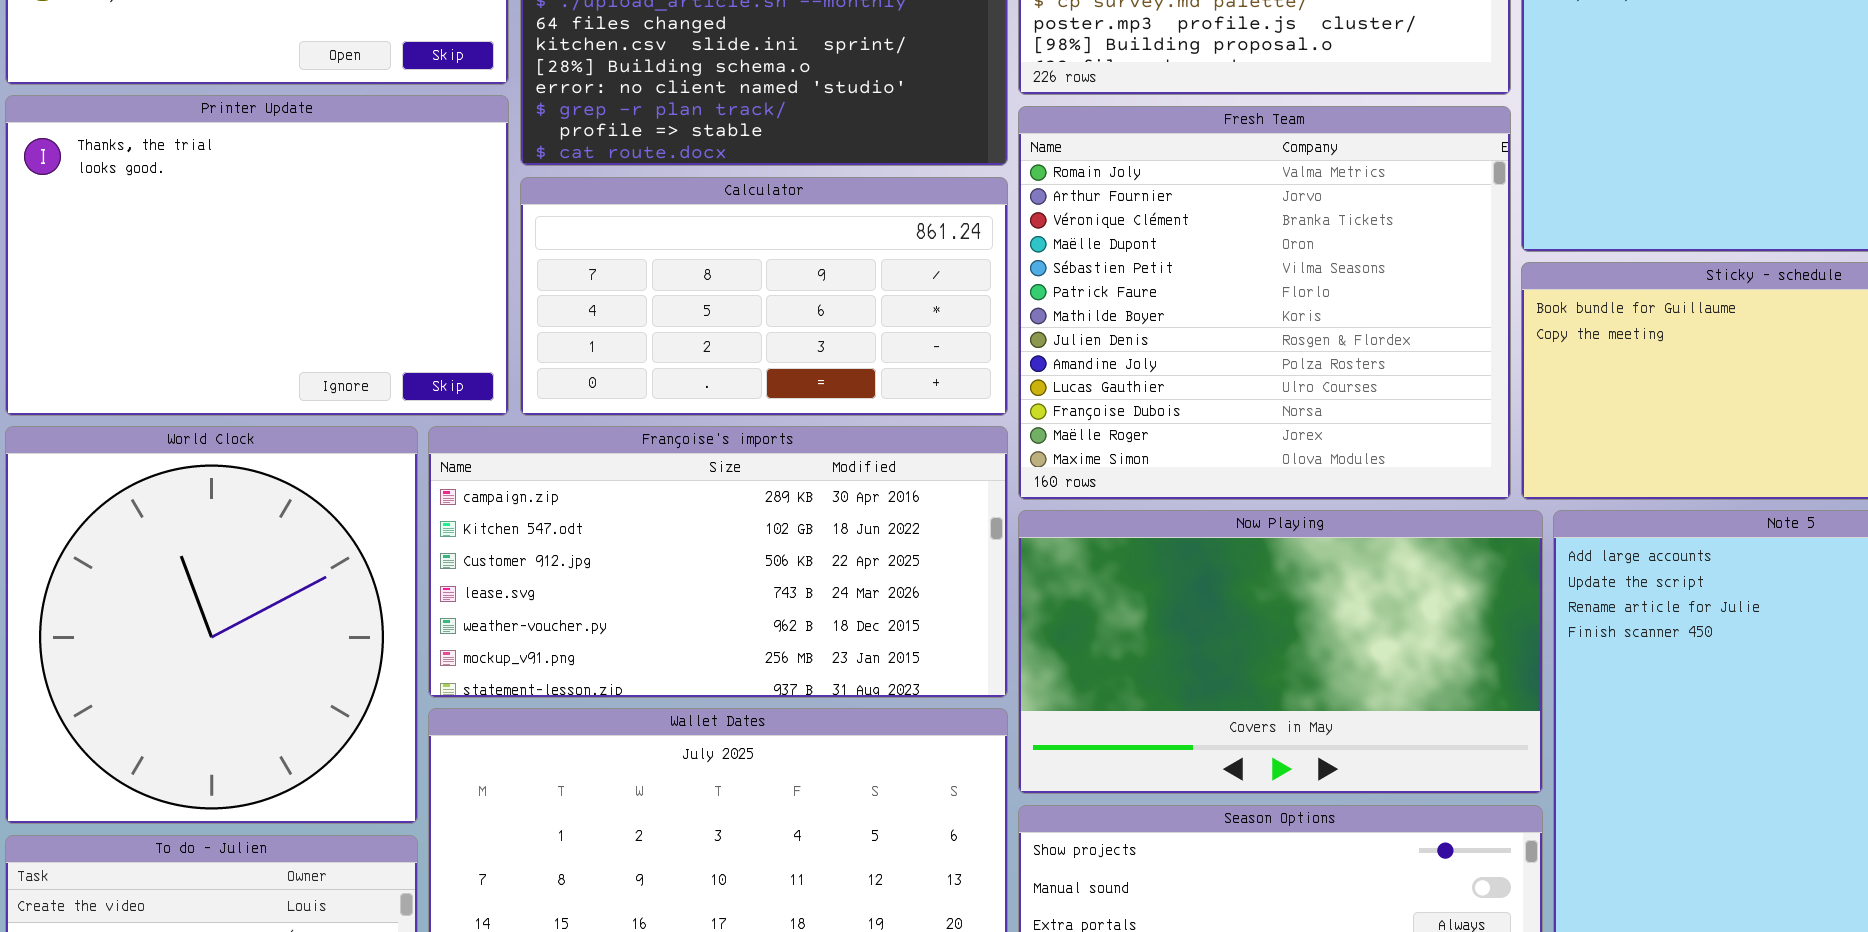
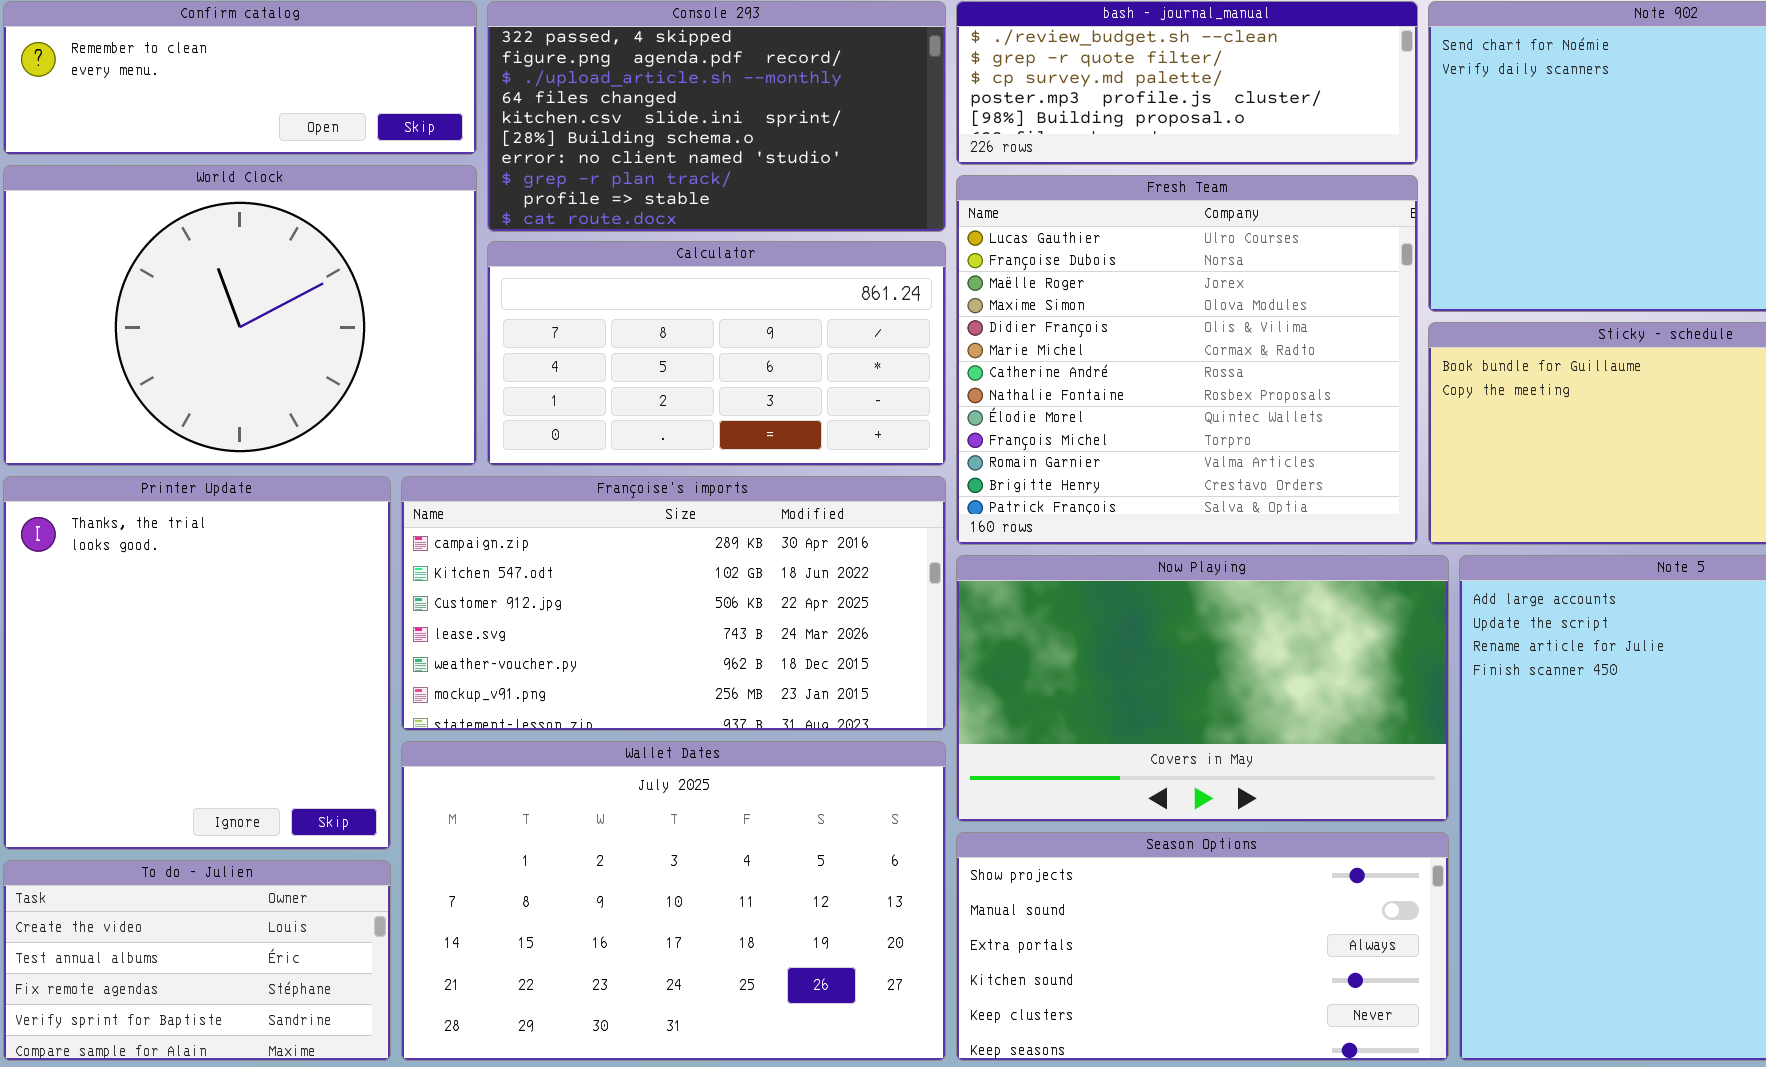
Printer Update: [5,95,509,416] -> [3,476,391,850], moved, resized
Fresh Team: [1018,106,1511,500] -> [956,175,1418,545], scrolled down 9 rows
World Clock: [5,426,418,824] -> [3,165,477,466], moved, resized

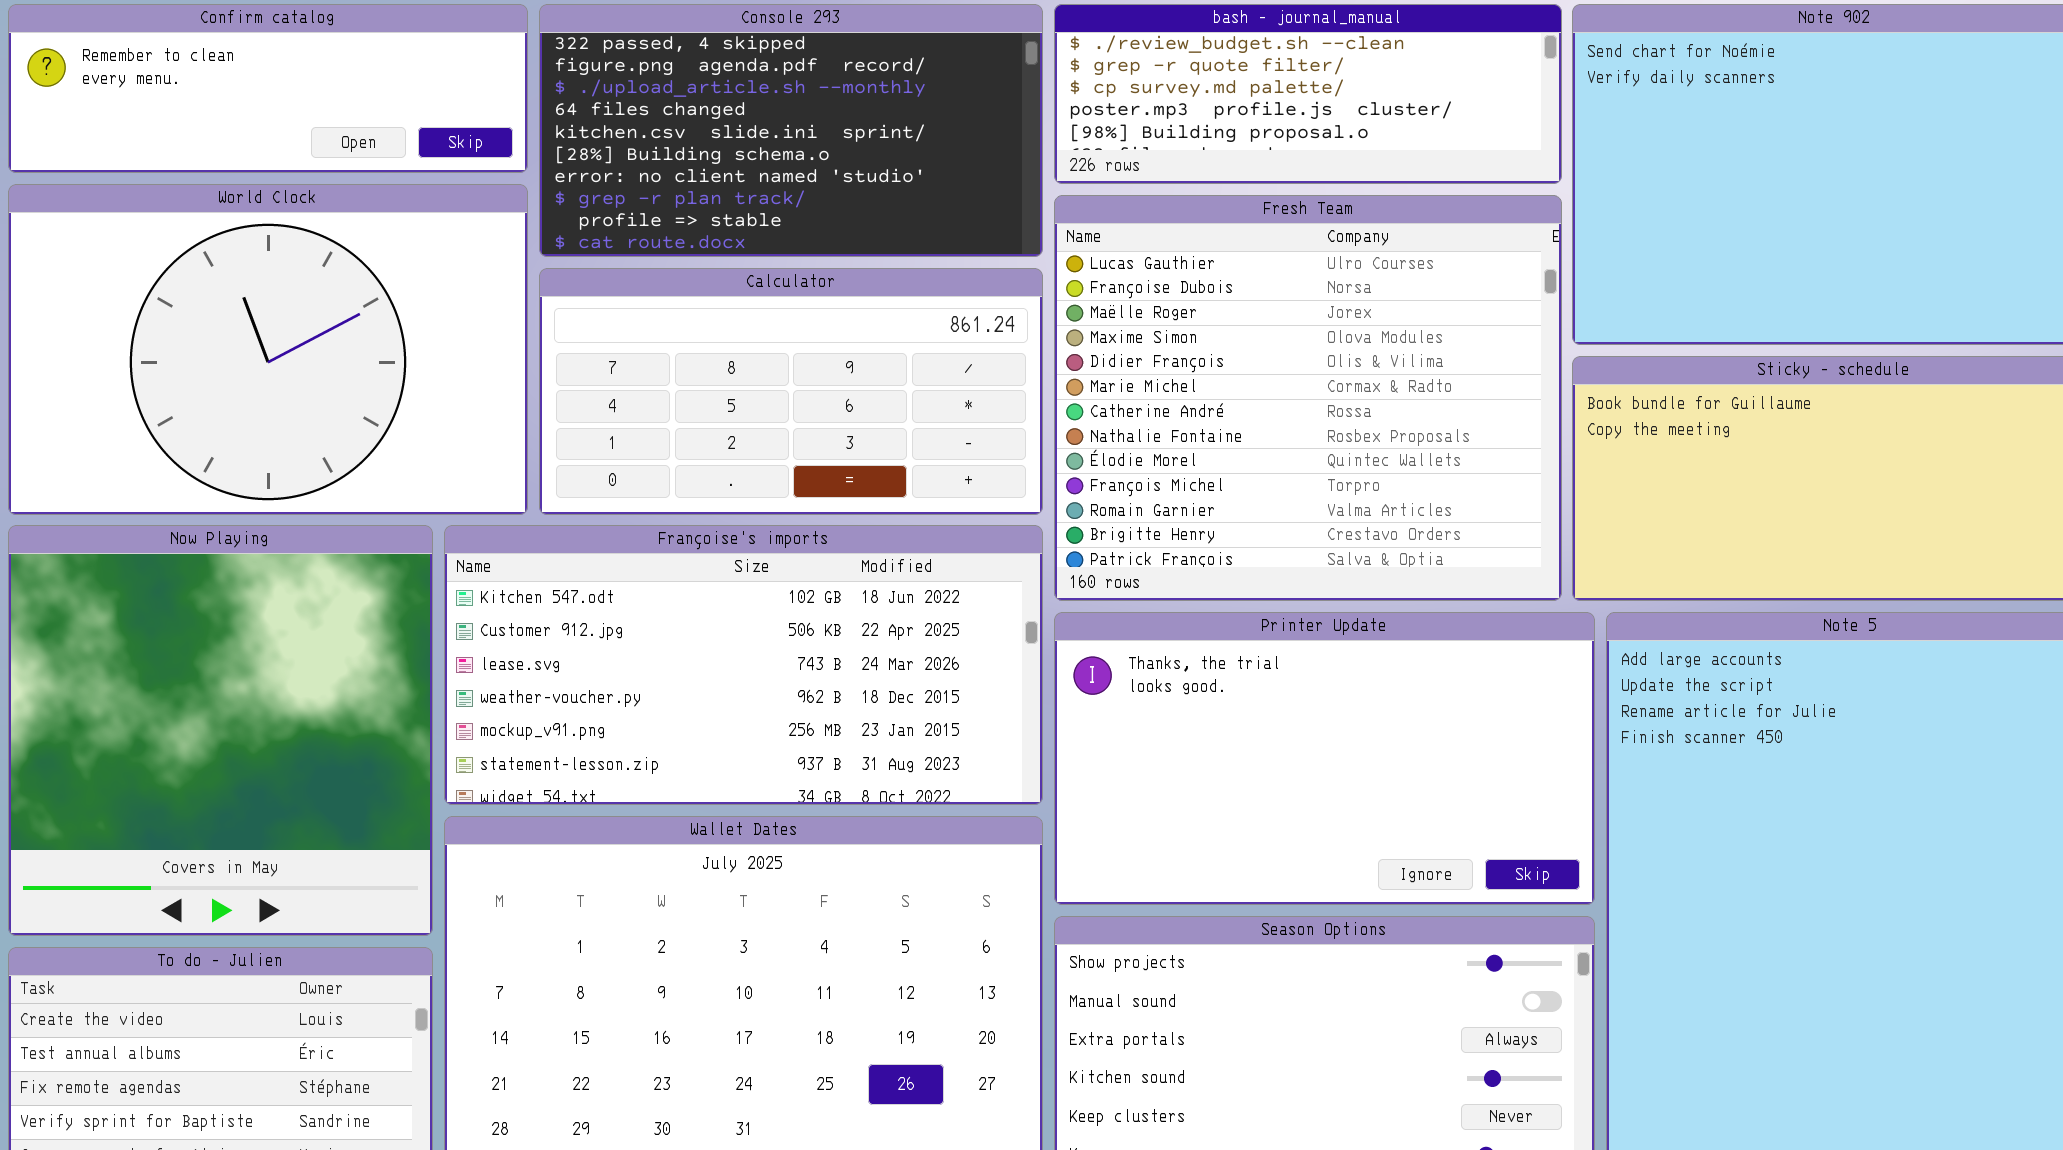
Printer Update: [3,476,391,850] -> [1054,612,1595,905], moved, resized
Françoise's imports: [401,476,946,731] -> [444,525,1043,805], scrolled down 1 row
Now Playing: [956,555,1449,822] -> [8,525,433,936], moved, resized

